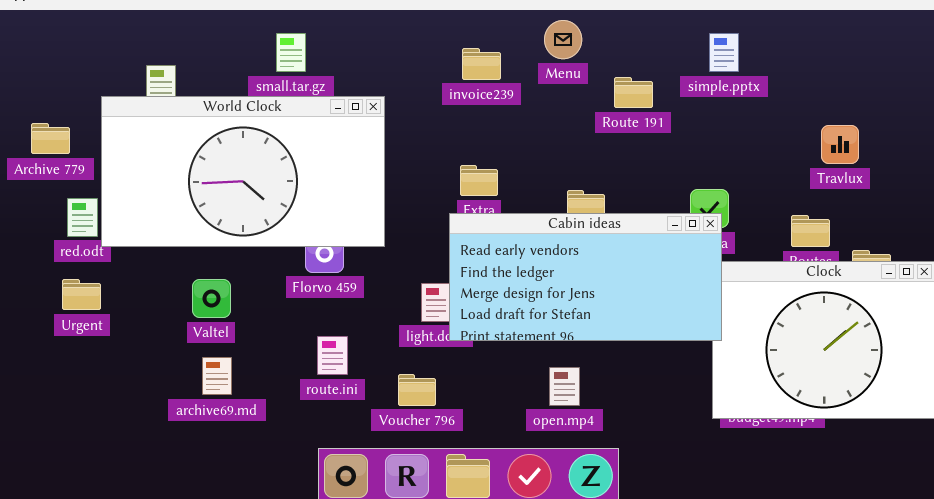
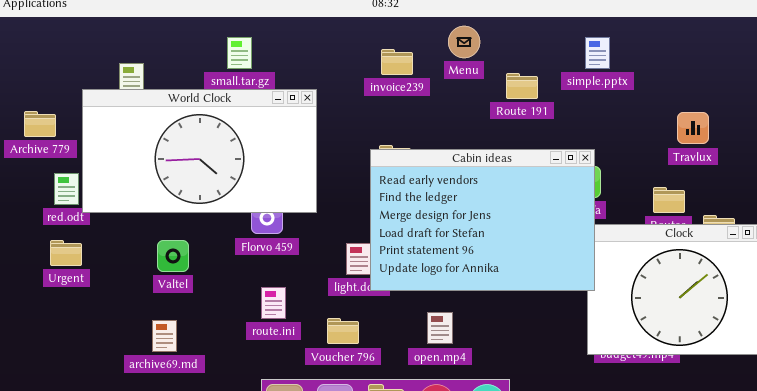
Cabin ideas: [449,213,722,341] -> [370,149,595,291], resized
archive69.md: [202,357,232,395] -> [152,320,177,352], moved
open.mp4: [549,367,580,406] -> [427,312,453,344], moved

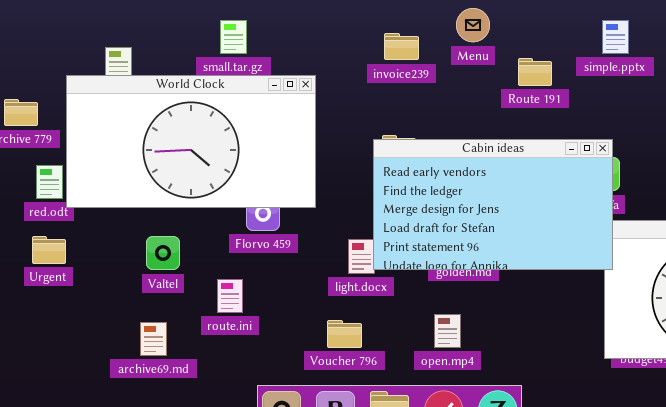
Cabin ideas: [370,149,595,291] -> [373,139,613,270], resized
route.ini: [261,287,286,319] -> [217,279,243,313], moved

